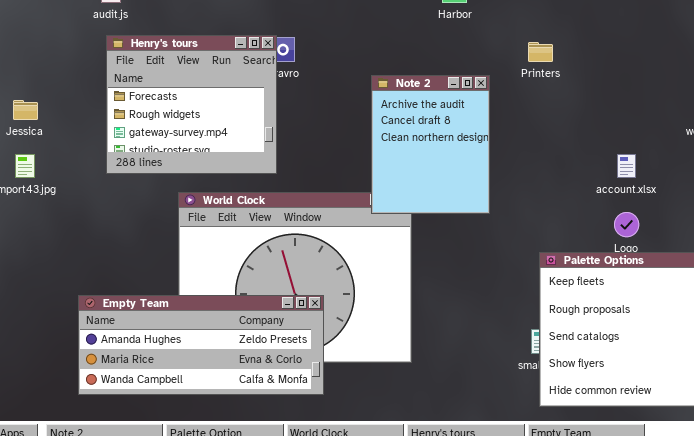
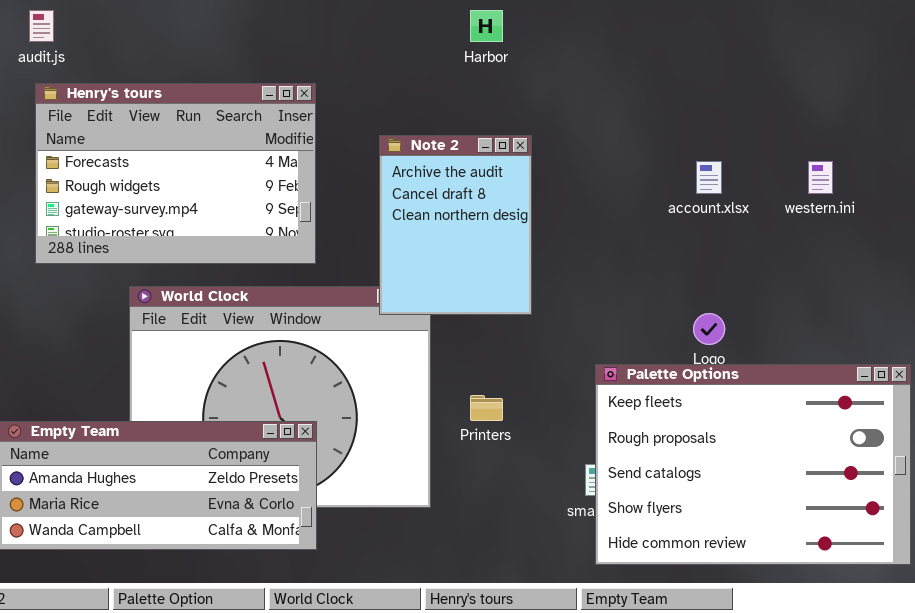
Henry's tours: [106,35,277,174] -> [35,83,316,264], resized
Printers: [528,42,553,62] -> [470,395,503,421], moved
account.xlsx: [617,154,636,178] -> [696,161,722,194], moved

